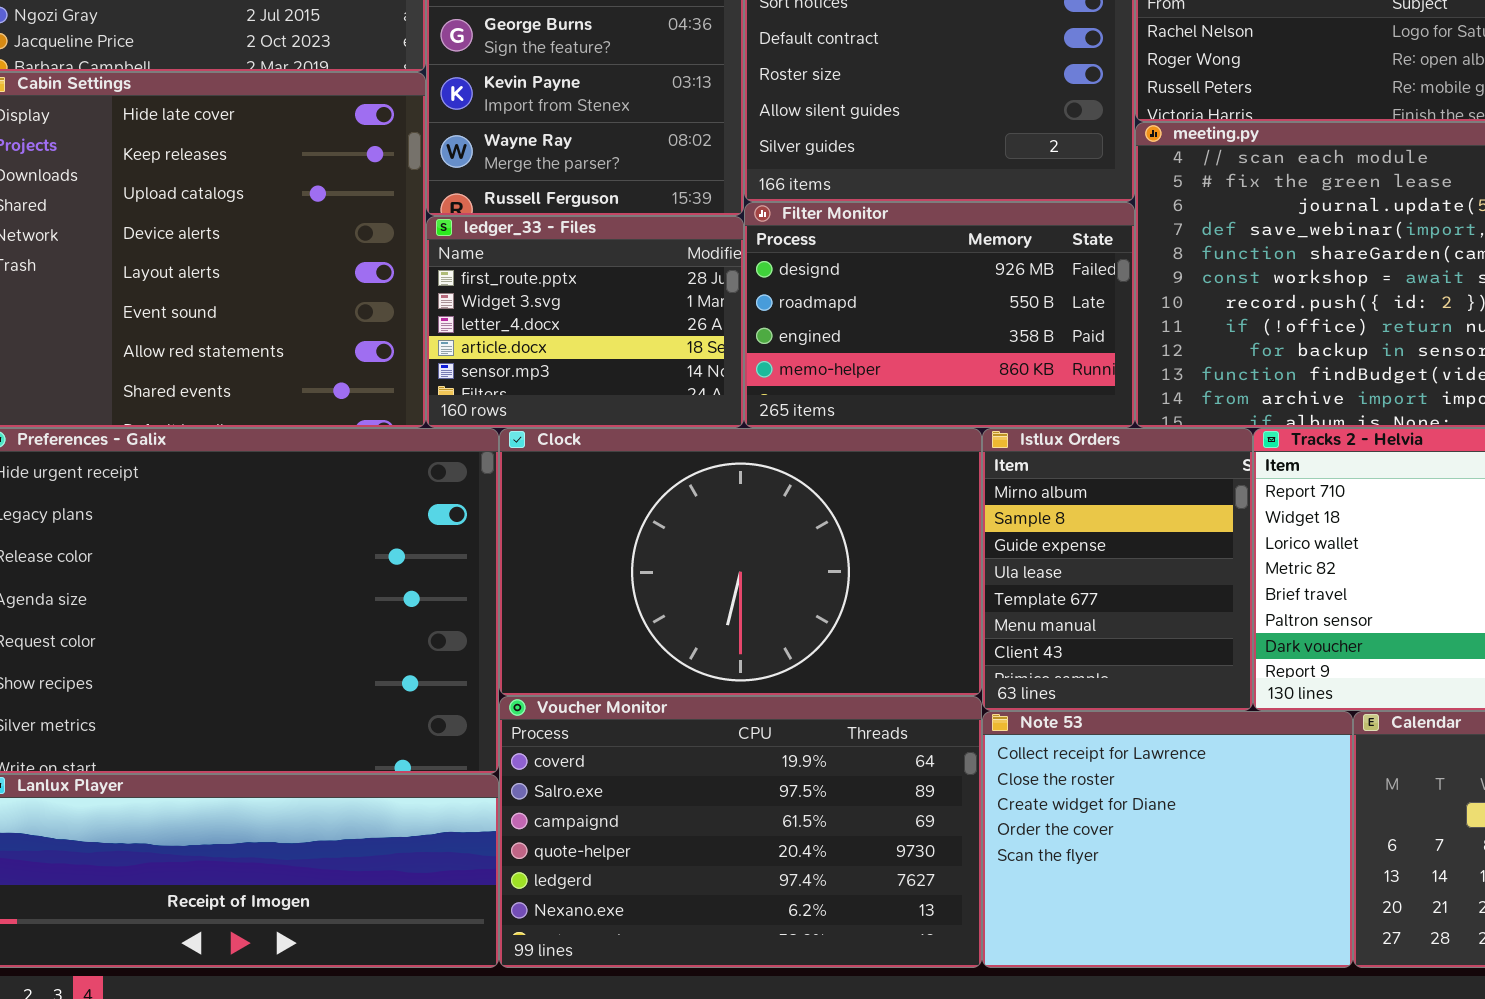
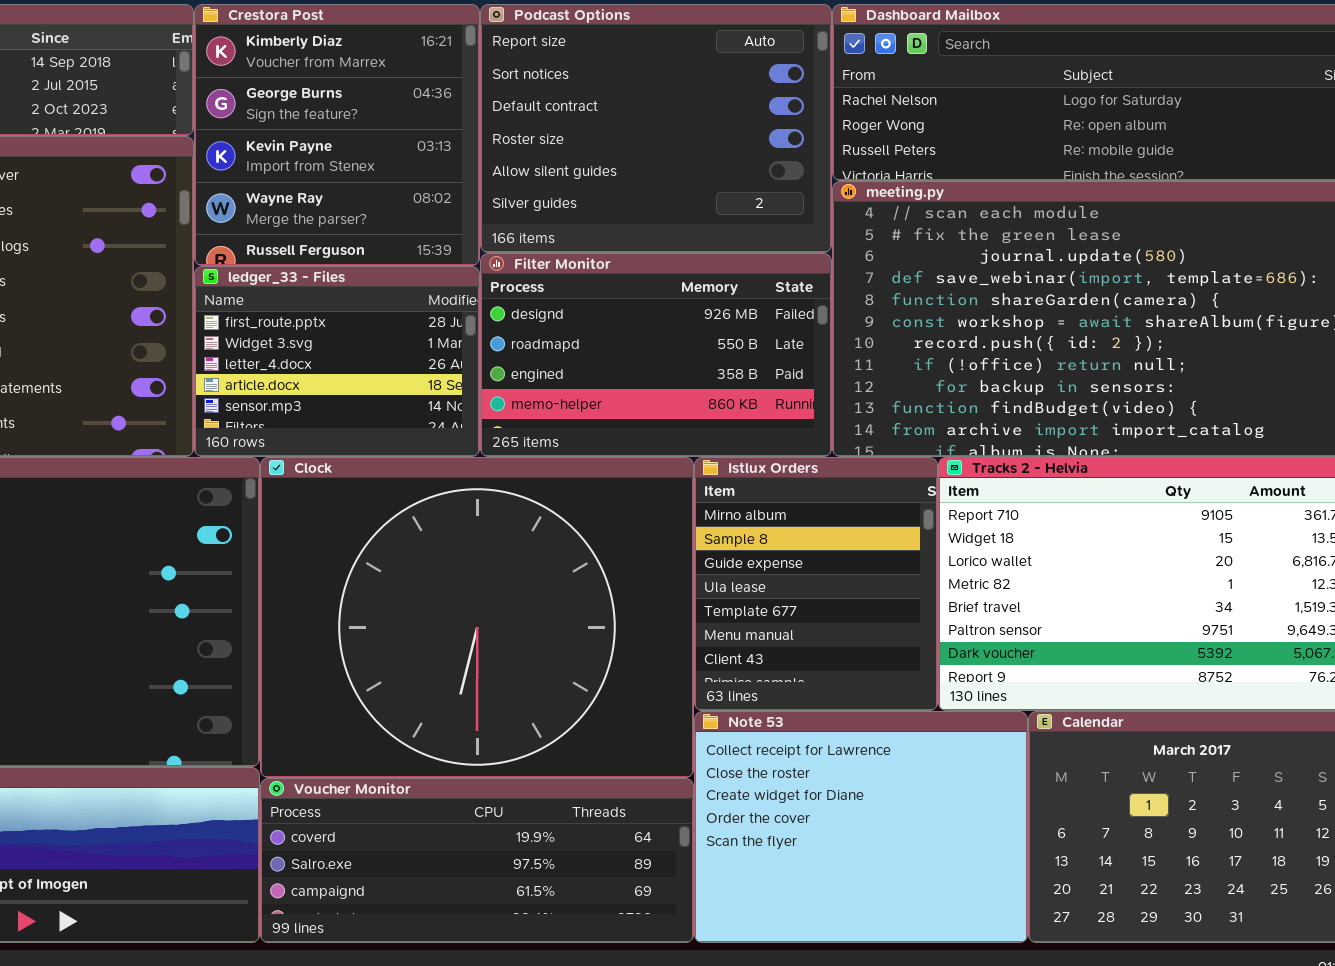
Clock: [499,428,982,696] -> [260,457,694,778], resized
Voucher Monitor: [499,696,982,968] -> [260,778,694,943], resized

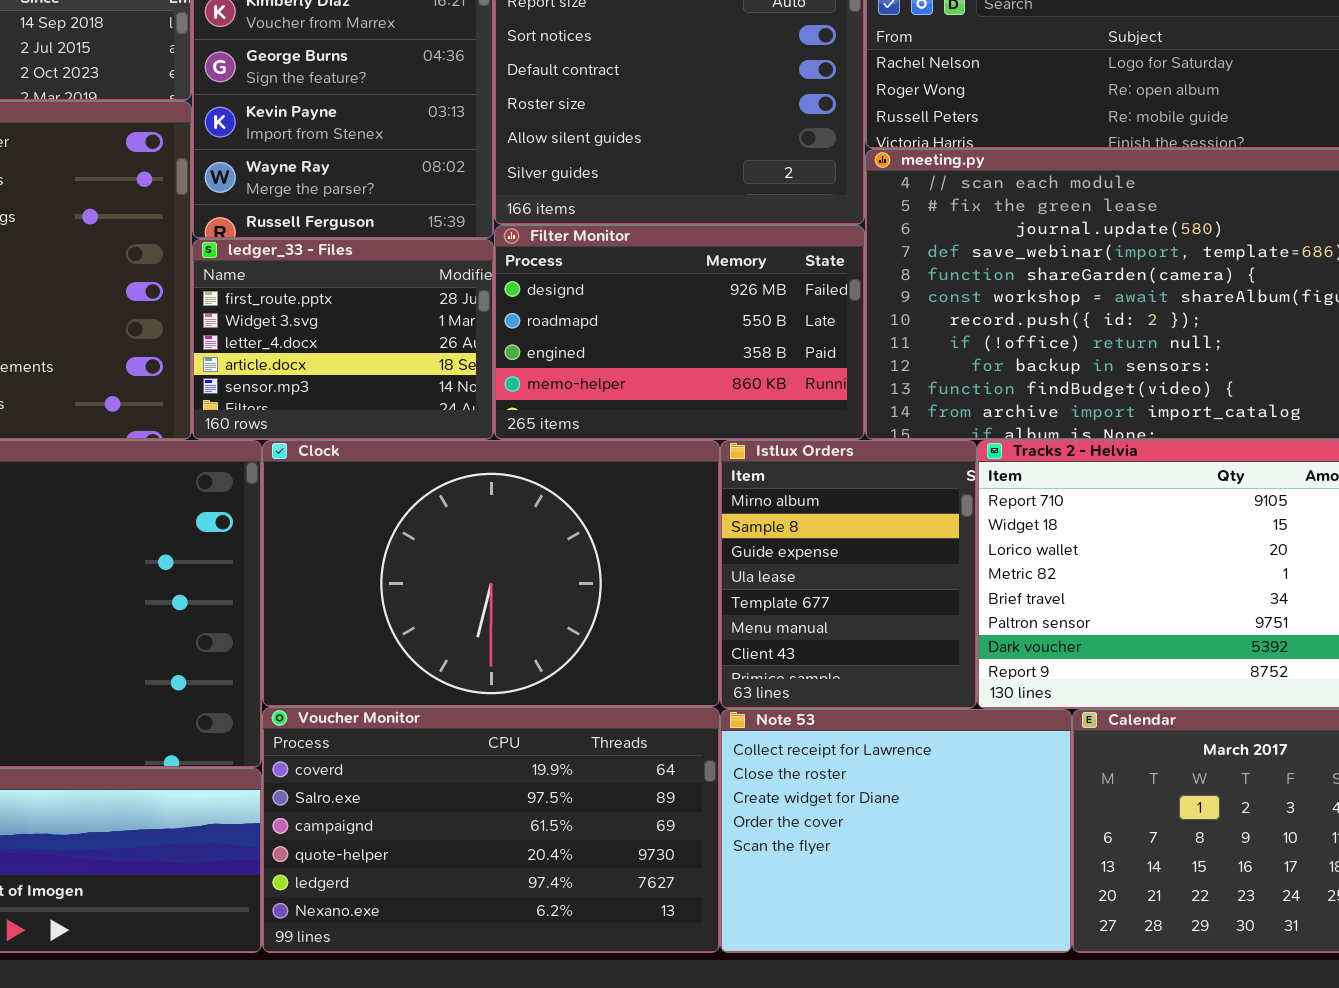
Clock: [260,457,694,778] -> [262,440,720,707], resized
Voucher Monitor: [260,778,694,943] -> [262,707,720,953], resized

